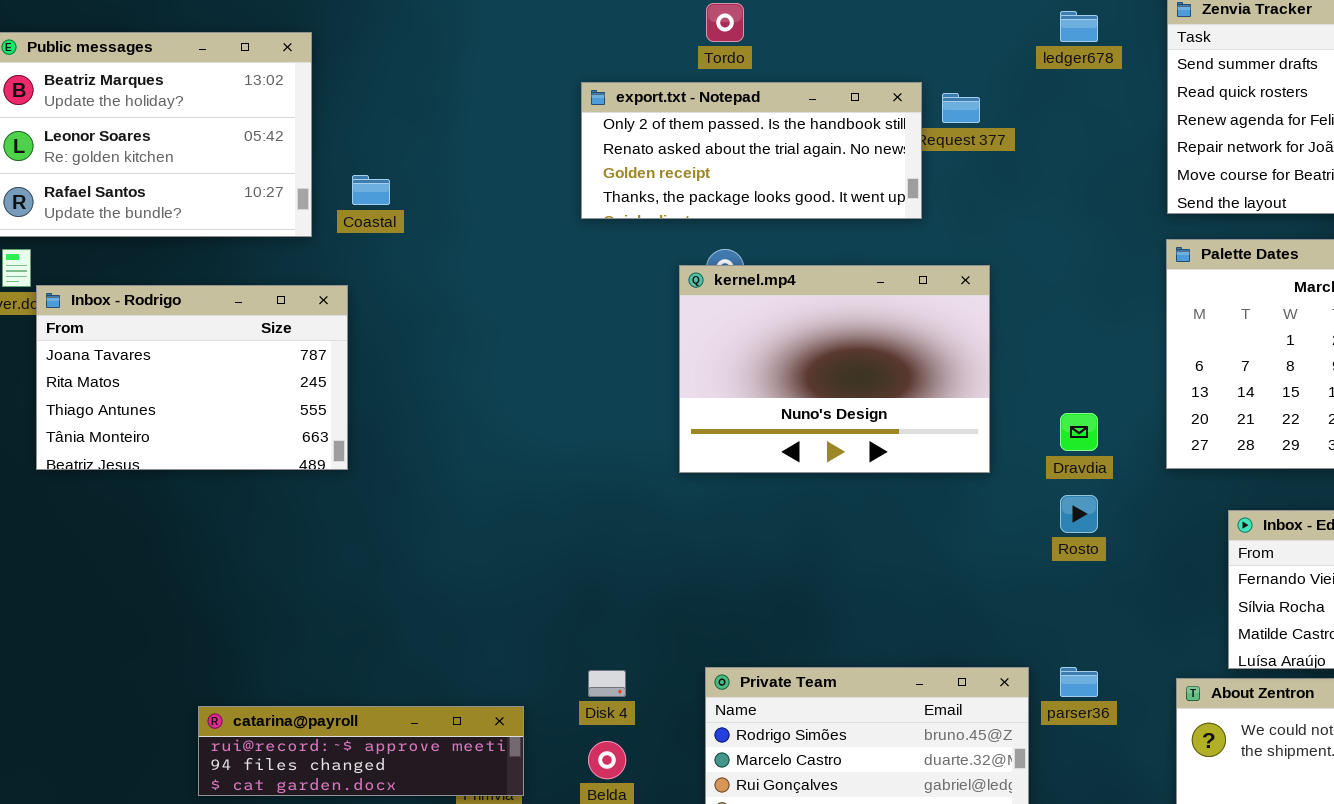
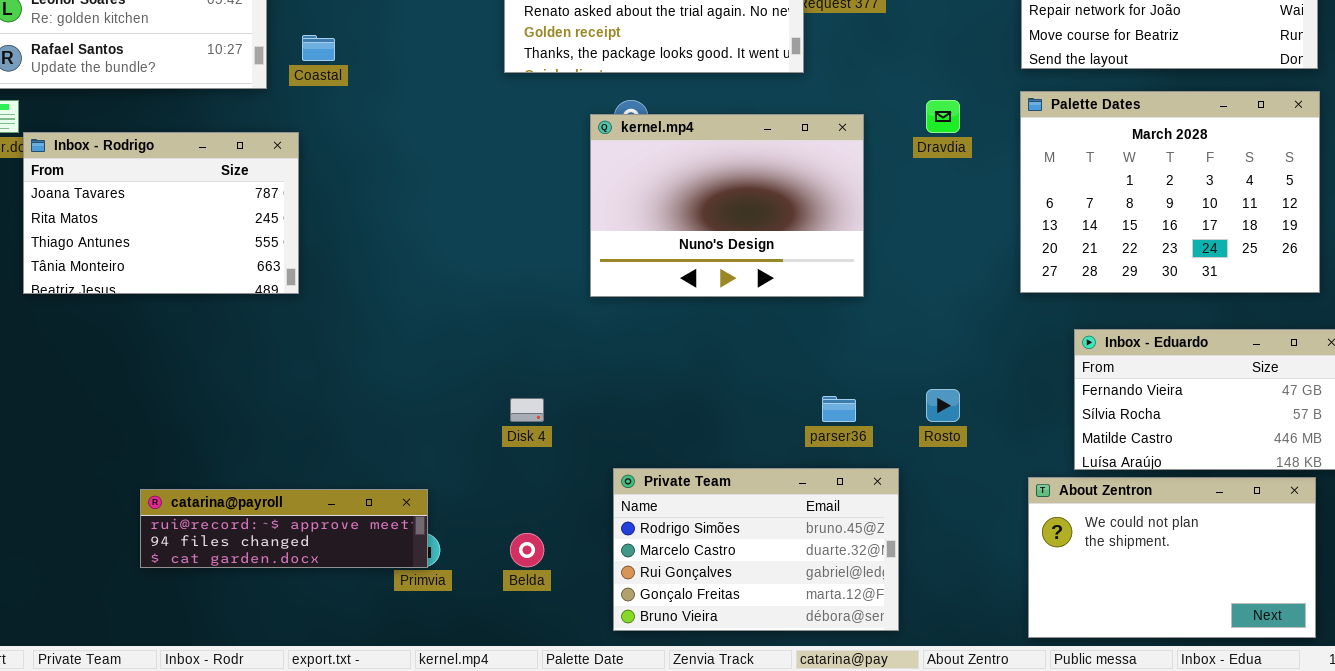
Dravdia: [1060,413,1098,451] -> [926,100,960,133], moved
Rosto: [1060,495,1098,533] -> [926,389,960,422], moved
parser36: [1060,667,1098,697] -> [822,396,856,422], moved
Disk 4: [588,670,626,697] -> [510,398,544,422], moved
catarina@payroll: [198,706,524,796] -> [140,489,428,568], moved

